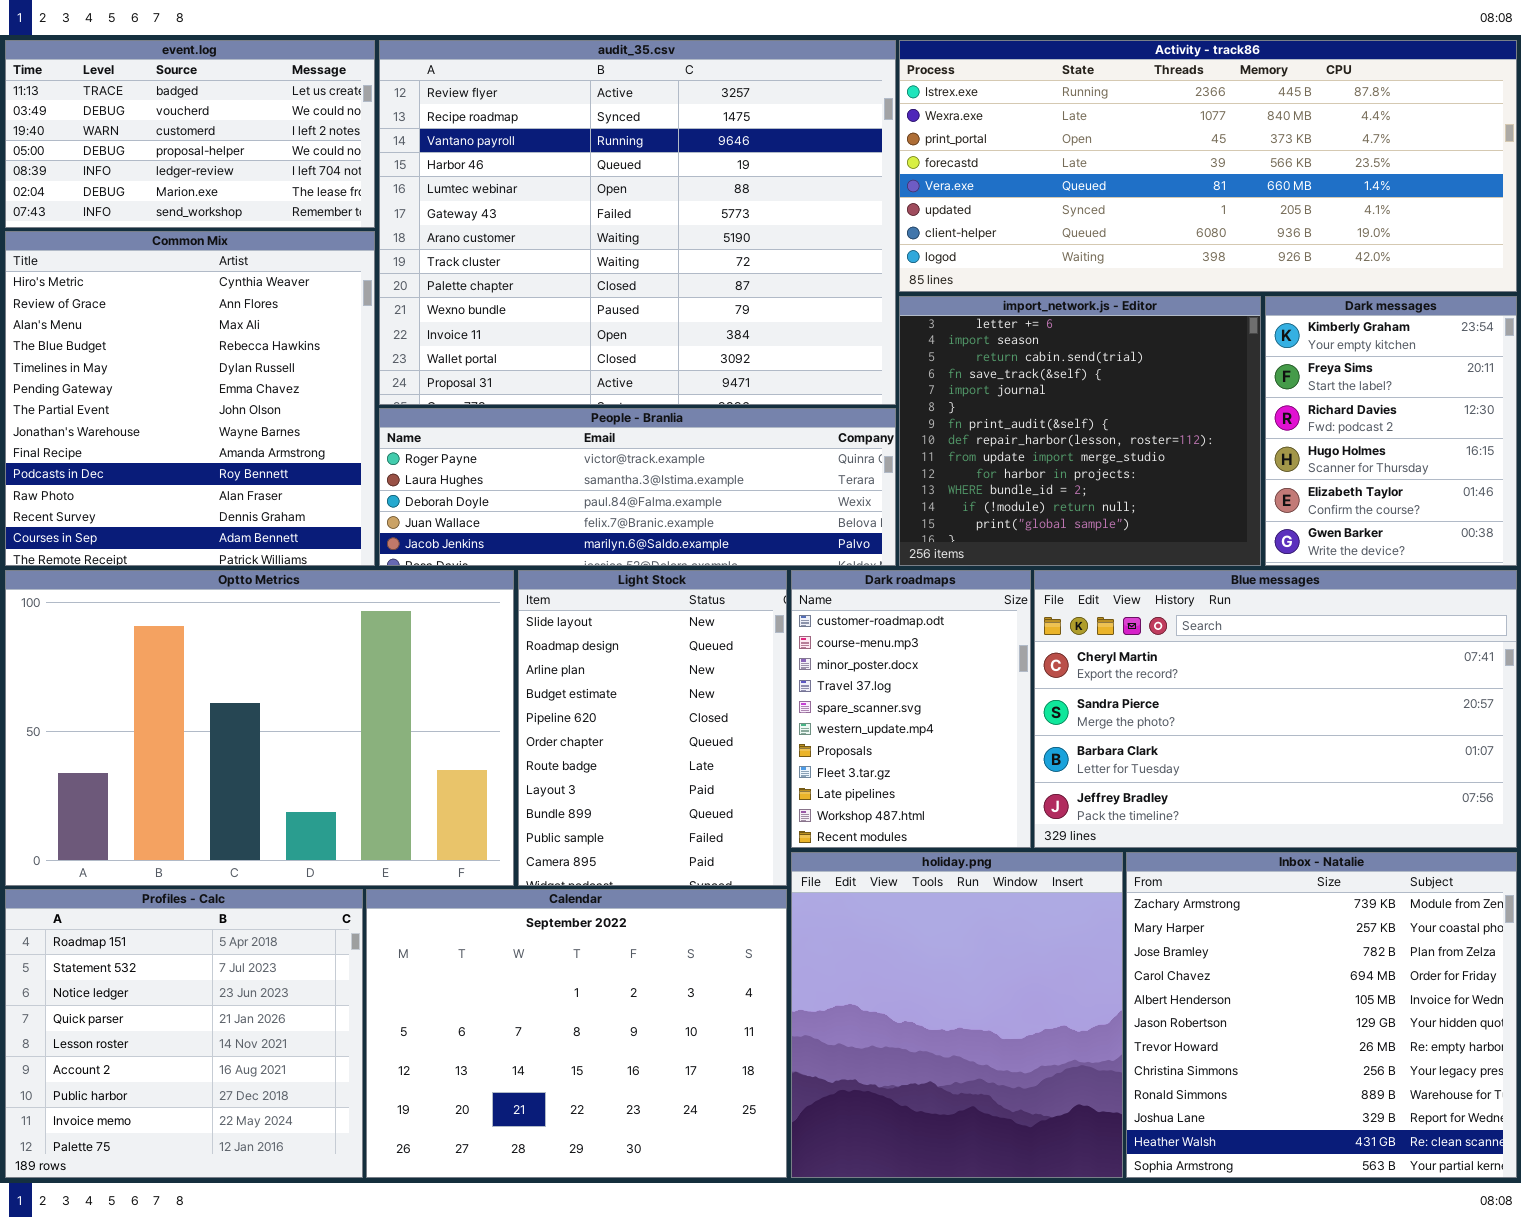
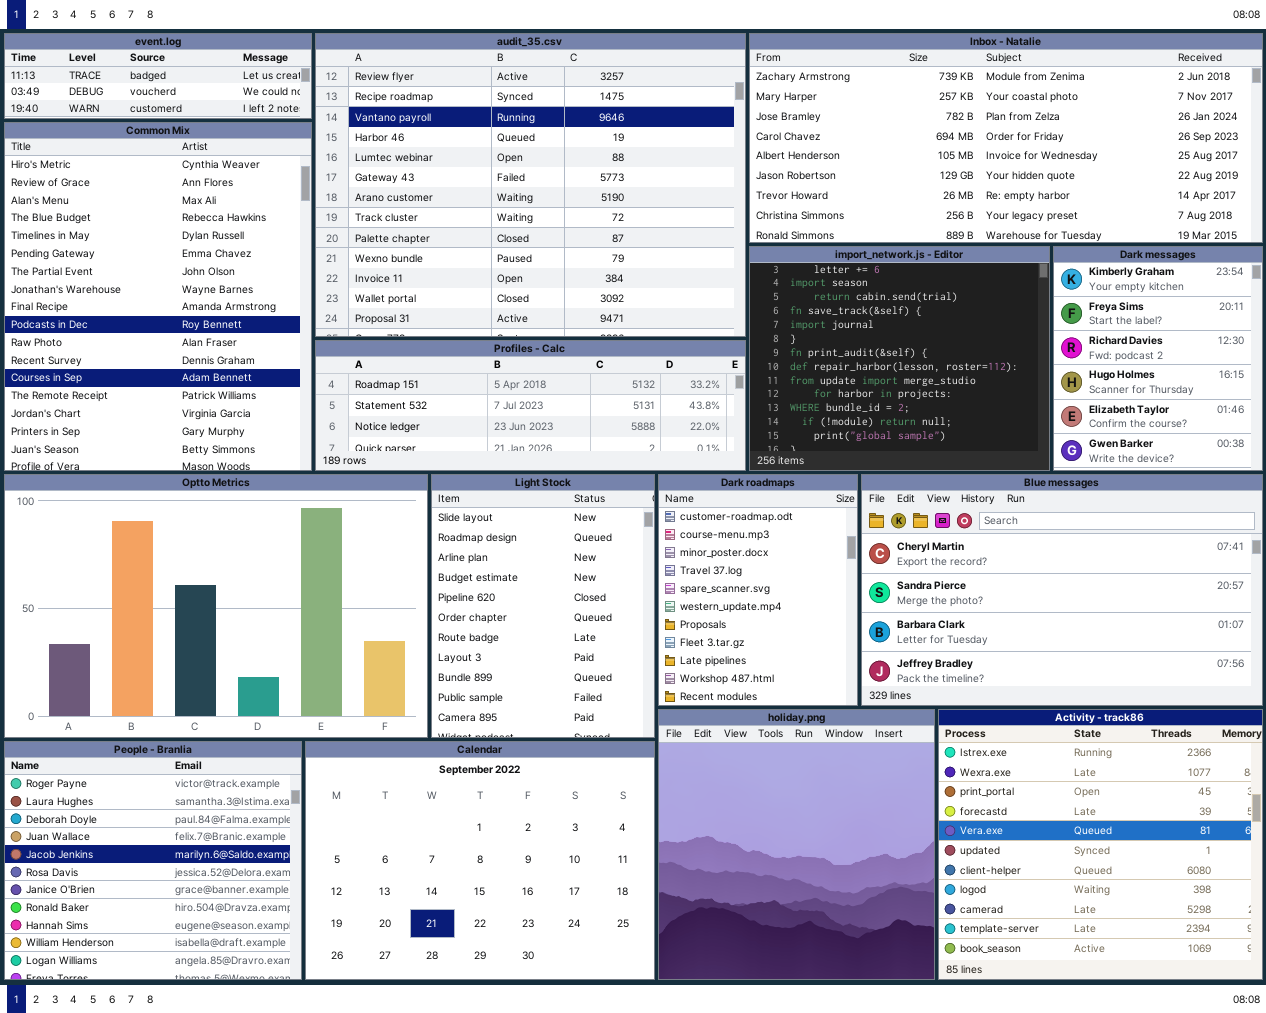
event.log: [5,40,375,228] -> [4,33,312,119], resized
Activity - track86: [899,40,1517,292] -> [938,709,1263,980], moved, resized
Common Mix: [5,231,375,566] -> [4,122,312,471], resized
People - Branlia: [379,408,896,566] -> [4,741,302,980], moved, resized
Inbox - Natalie: [1126,852,1517,1178] -> [749,33,1263,243], moved, resized
Profiles - Calc: [5,889,363,1178] -> [315,340,746,471], moved, resized

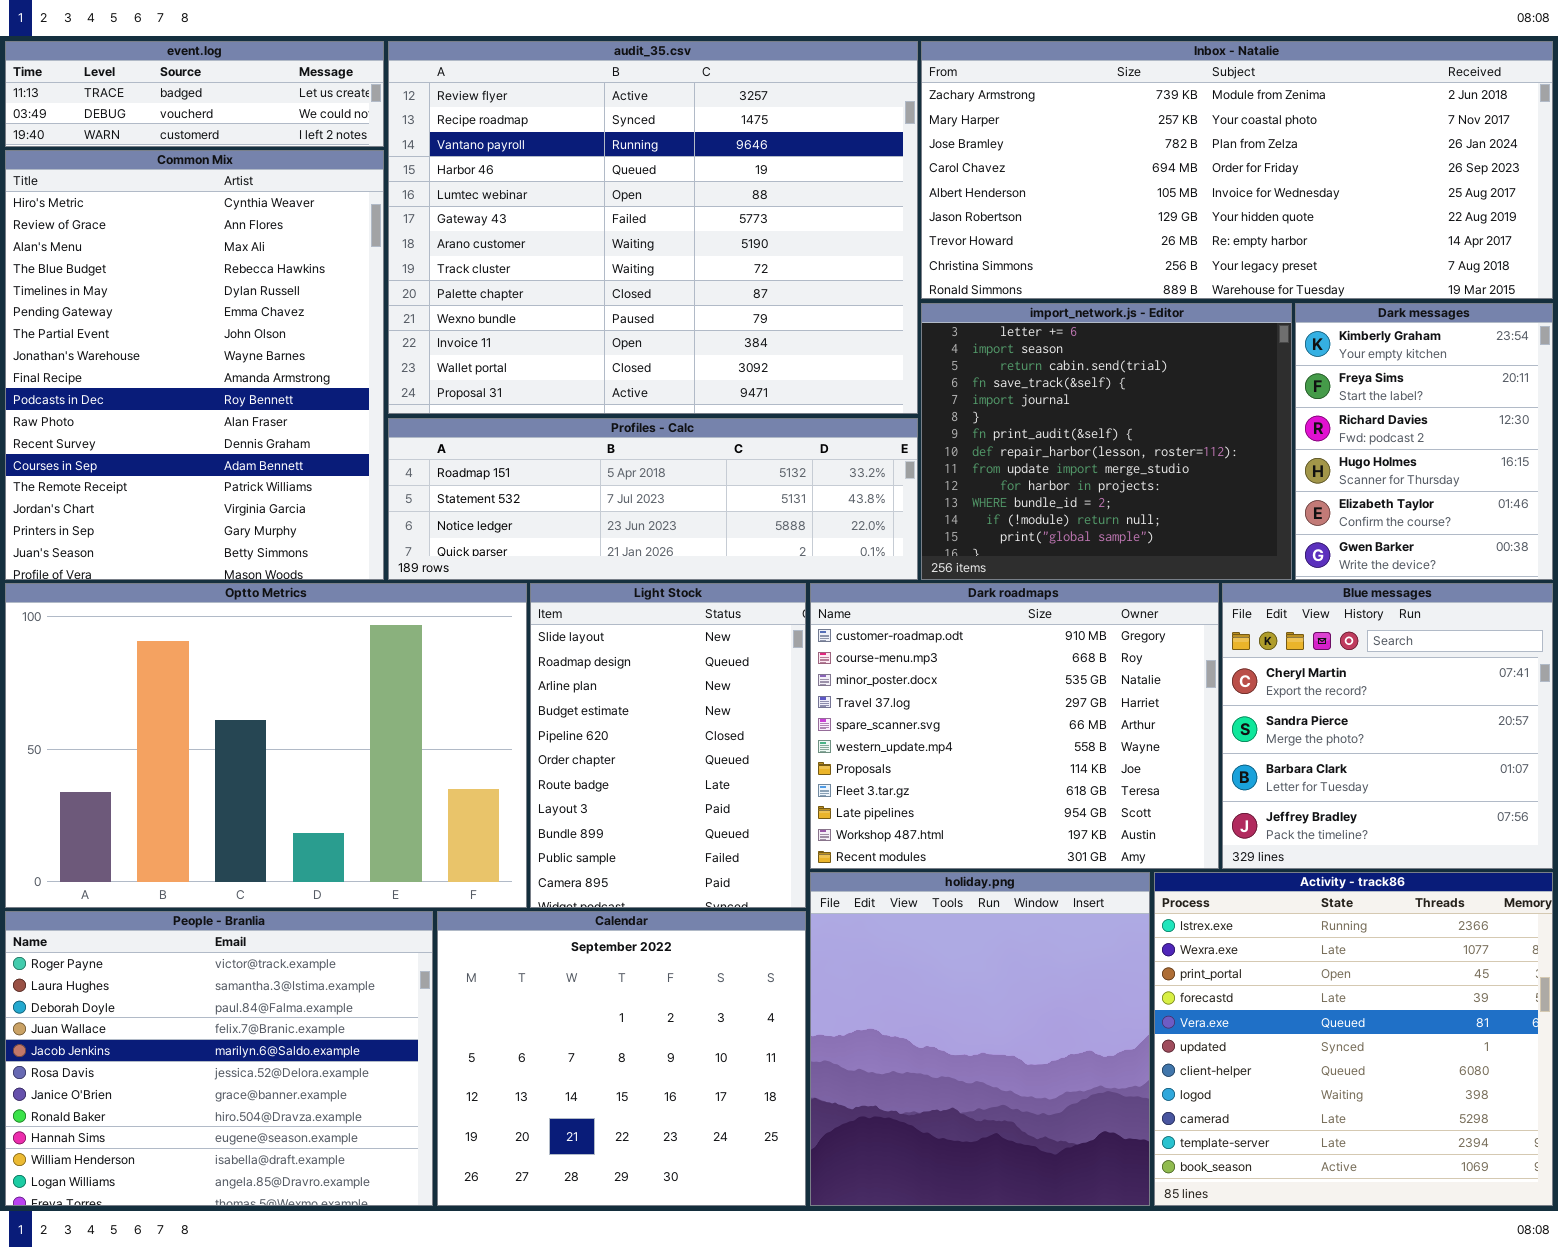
Dark roadmaps: [658,474,858,706] -> [810,583,1219,869], resized
Blue messages: [861,474,1263,706] -> [1222,583,1553,869], resized
People - Branlia: [4,741,302,980] -> [5,911,433,1206], resized
Calendar: [305,741,655,980] -> [437,911,806,1206], resized

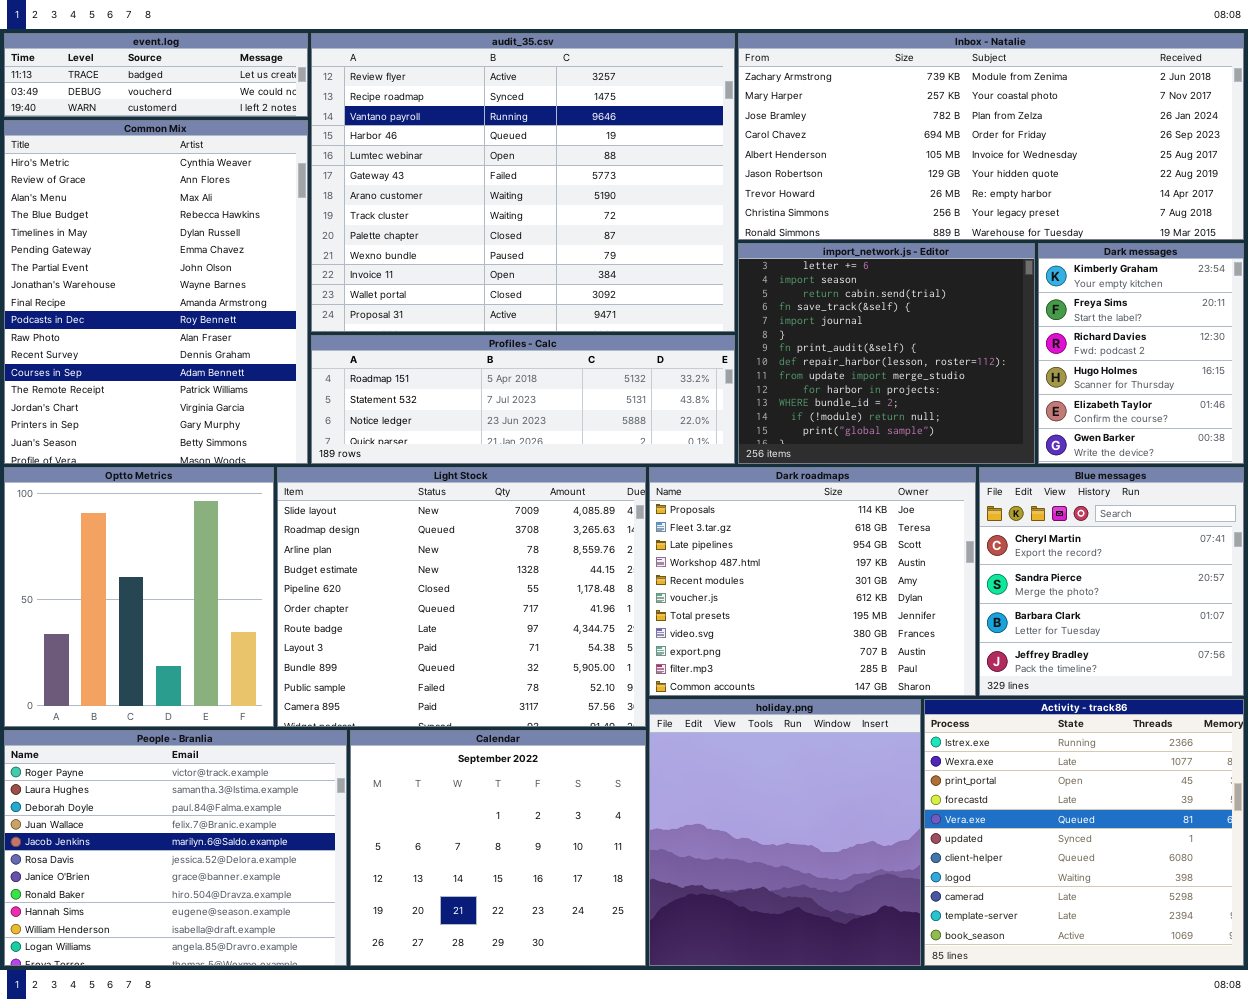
Optto Metrics: [5,583,527,908] -> [4,467,274,727], resized
Light Stock: [530,583,806,908] -> [277,467,646,727], resized
Dark roadmaps: [810,583,1219,869] -> [649,467,976,696], scrolled down 6 rows

